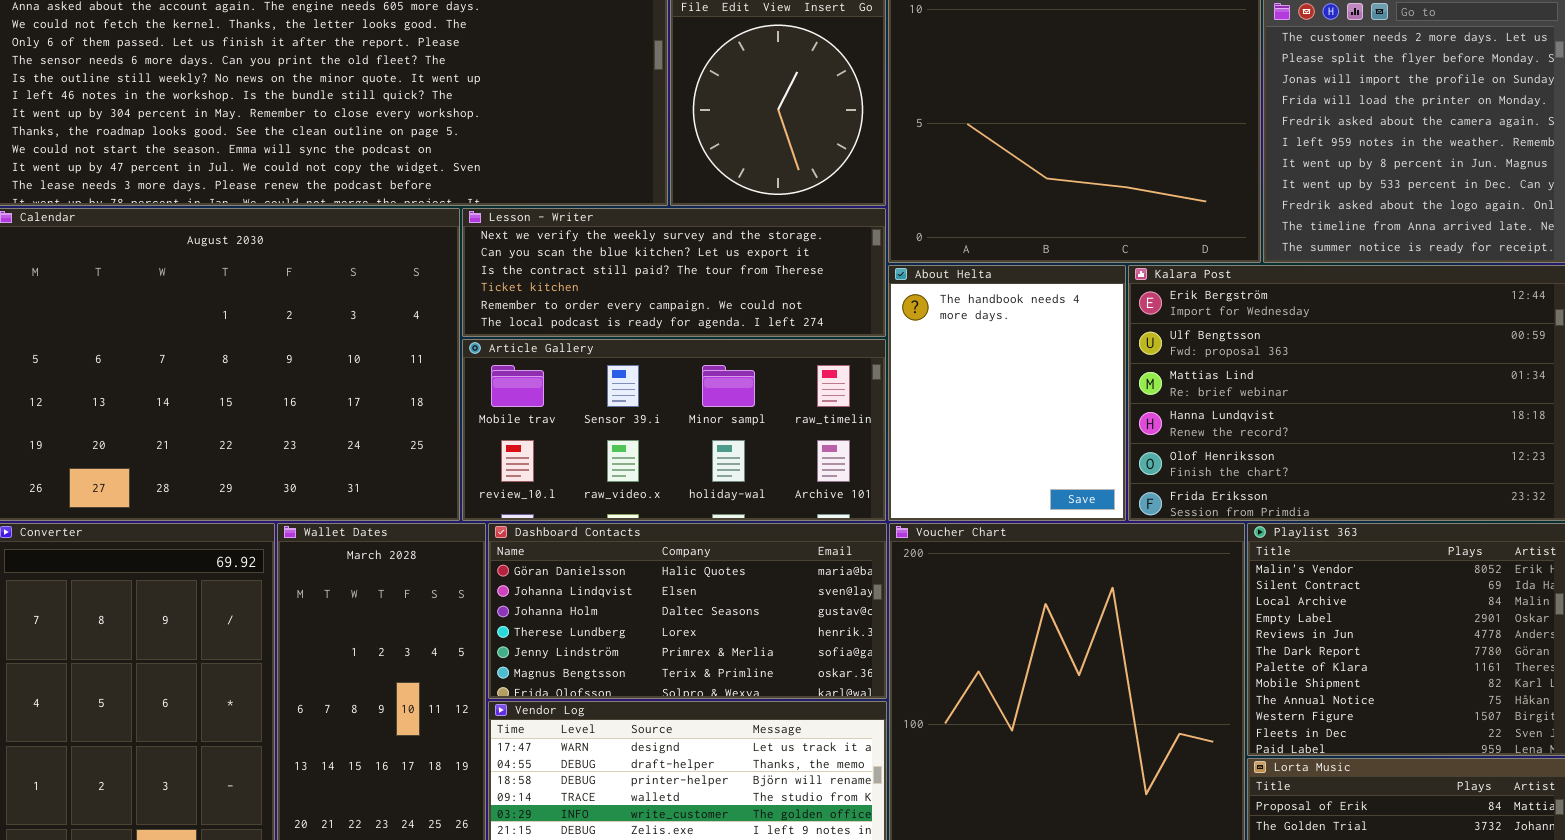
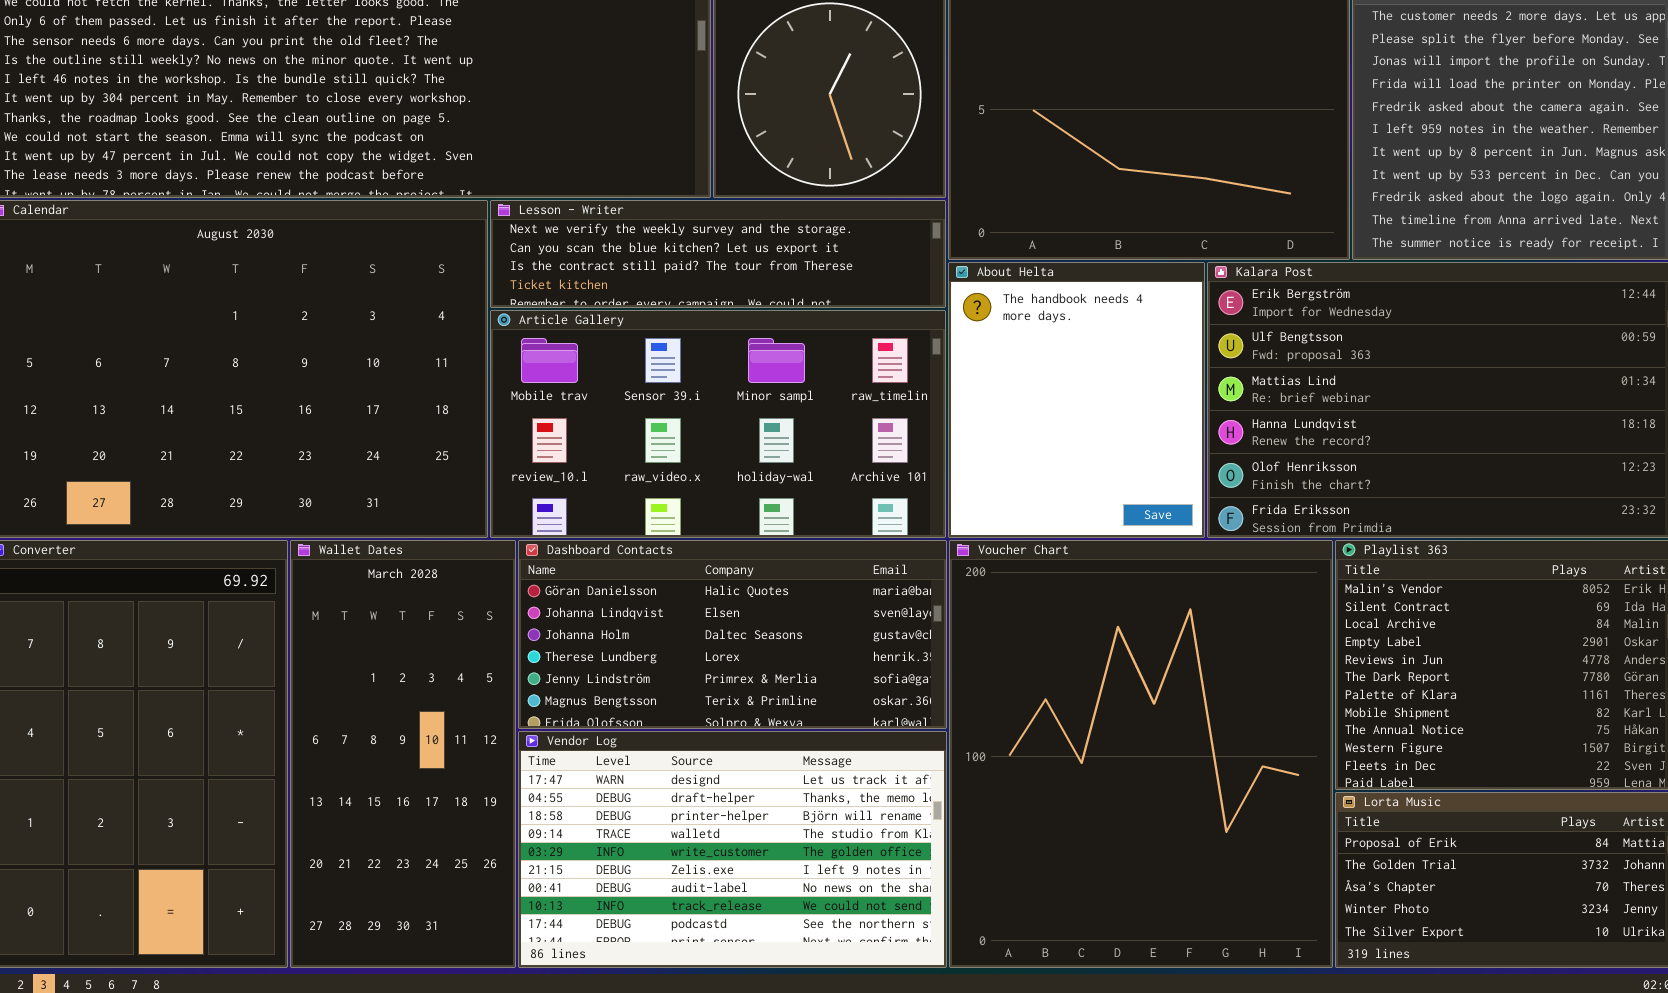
Lesson - Writer: [462,208,886,337] -> [490,200,946,308], resized
Article Gallery: [462,339,886,521] -> [490,310,946,538], resized

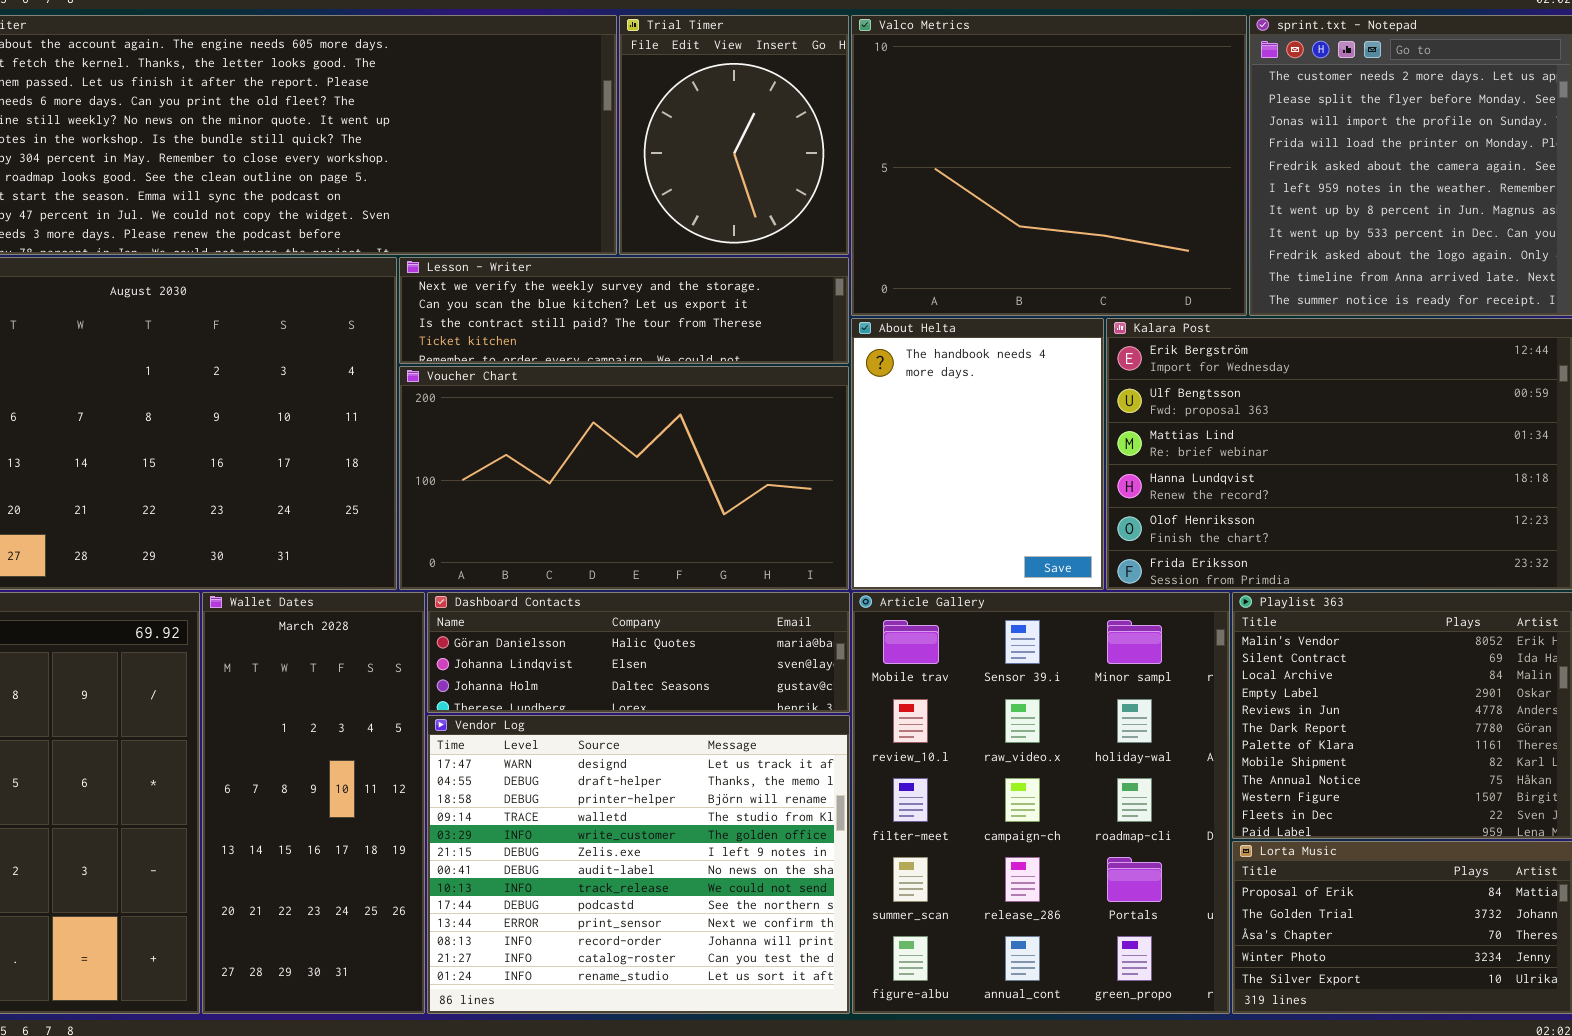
Article Gallery: [490,310,946,538] -> [852,592,1230,1014], moved, resized
Dashboard Contacts: [518,540,947,729] -> [427,592,850,713], resized
Voucher Chart: [949,540,1333,968] -> [399,366,849,590], moved, resized
Vendor Log: [518,731,947,968] -> [427,715,850,1014], resized

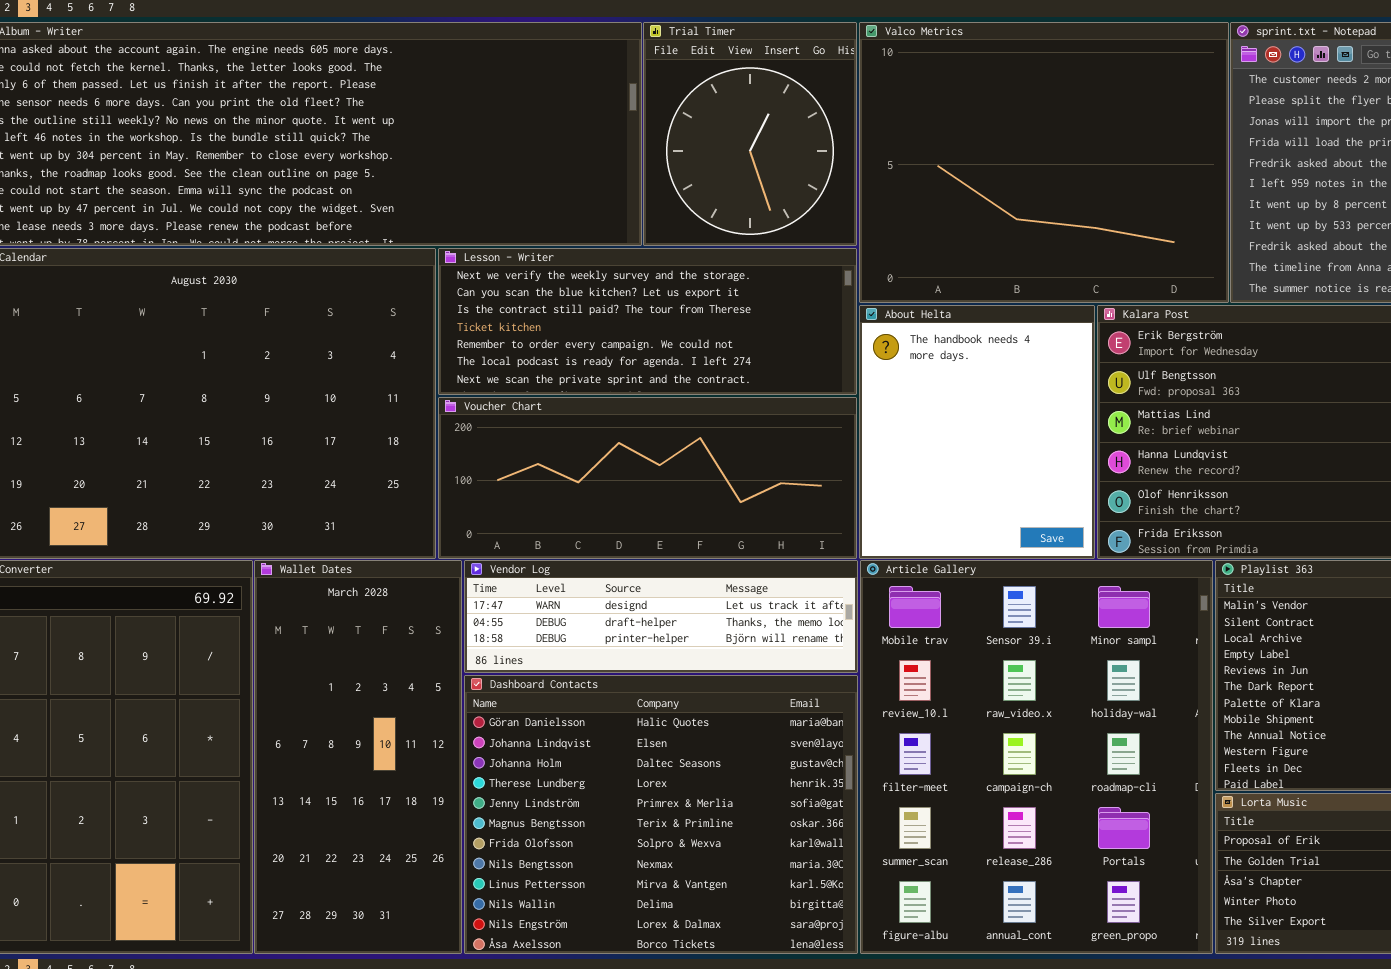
Lesson - Writer: [399,257,849,364] -> [438,248,857,395], resized
Voucher Chart: [399,366,849,590] -> [438,397,857,559], resized
Dashboard Contacts: [427,592,850,713] -> [464,675,858,954], moved, resized
Vendor Log: [427,715,850,1014] -> [464,560,858,673], moved, resized

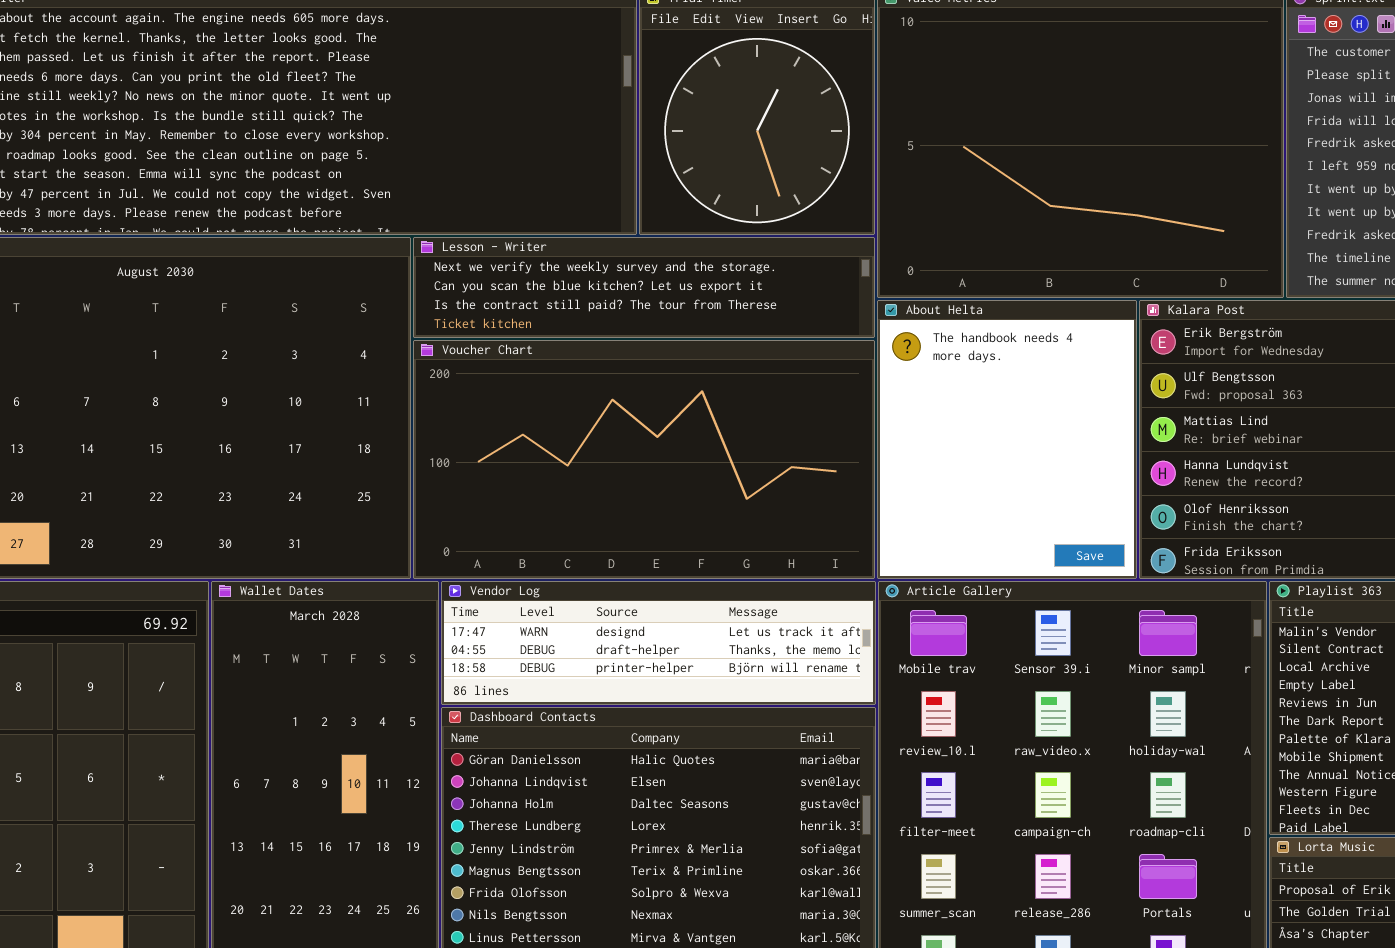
Lesson - Writer: [438,248,857,395] -> [413,237,875,338], resized
Voucher Chart: [438,397,857,559] -> [413,340,875,579], resized

